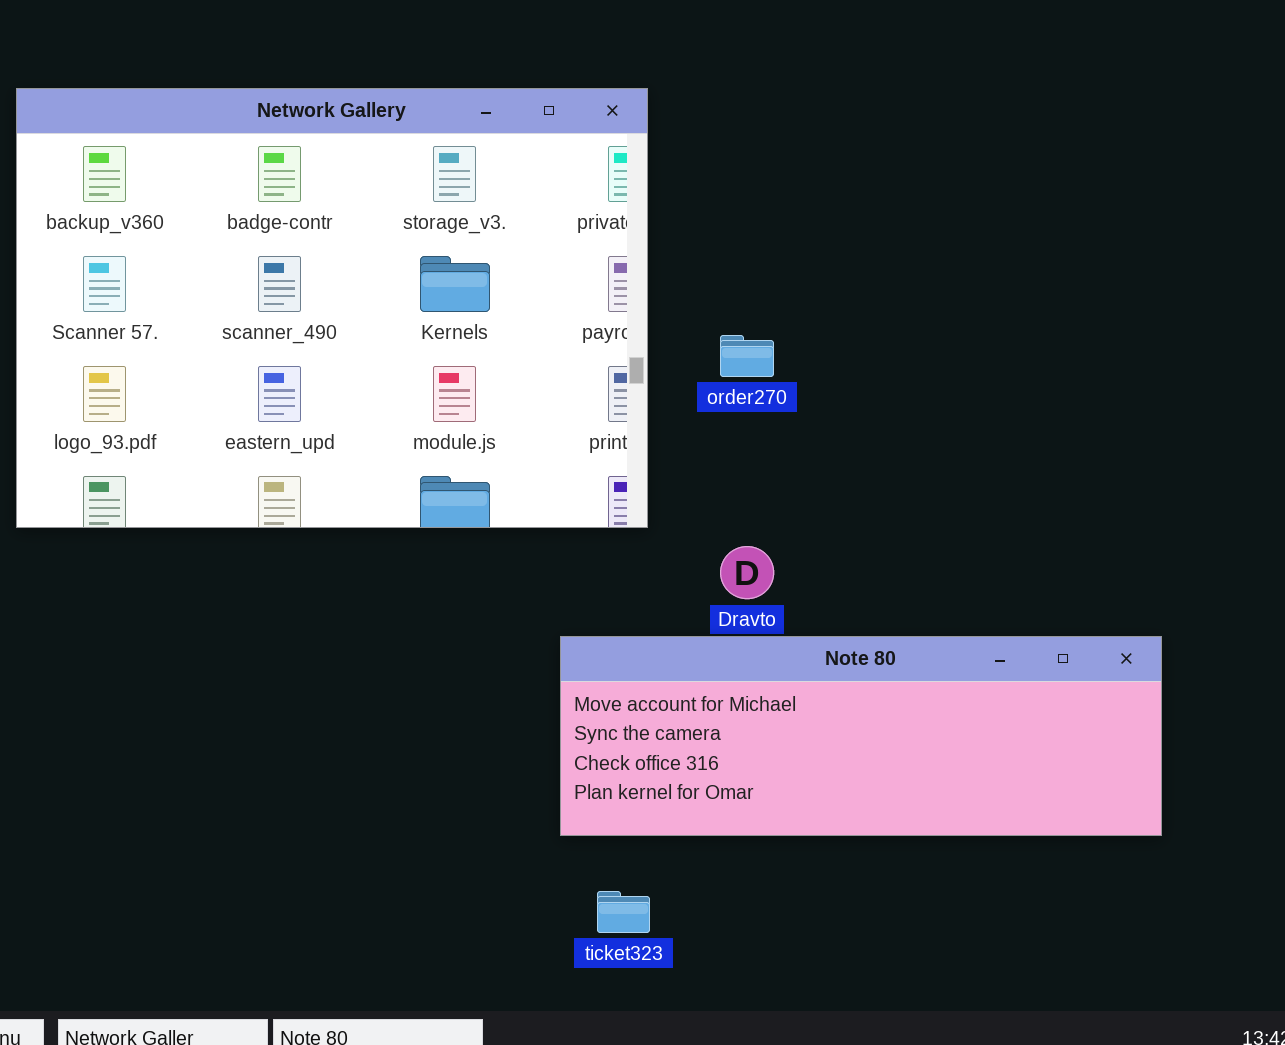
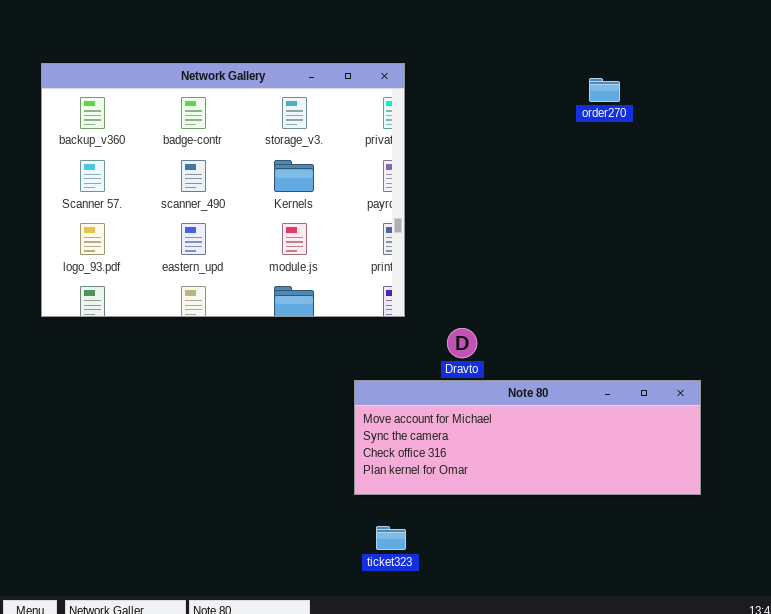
order270: [720,335,774,377] -> [589,78,620,102], moved

